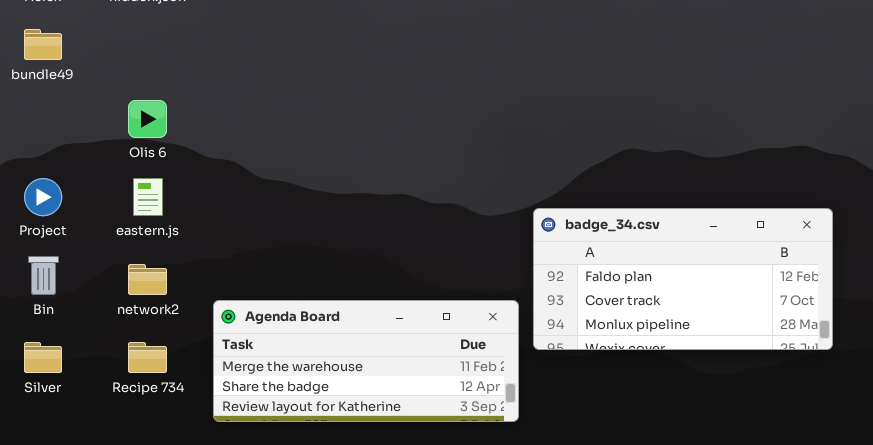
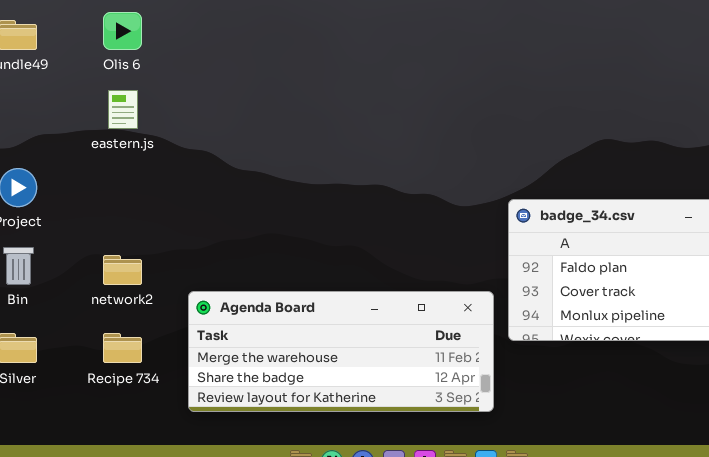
Olis 6: [128,100,167,138] -> [103,12,142,50], moved
eastern.js: [133,178,163,216] -> [108,90,138,129], moved

